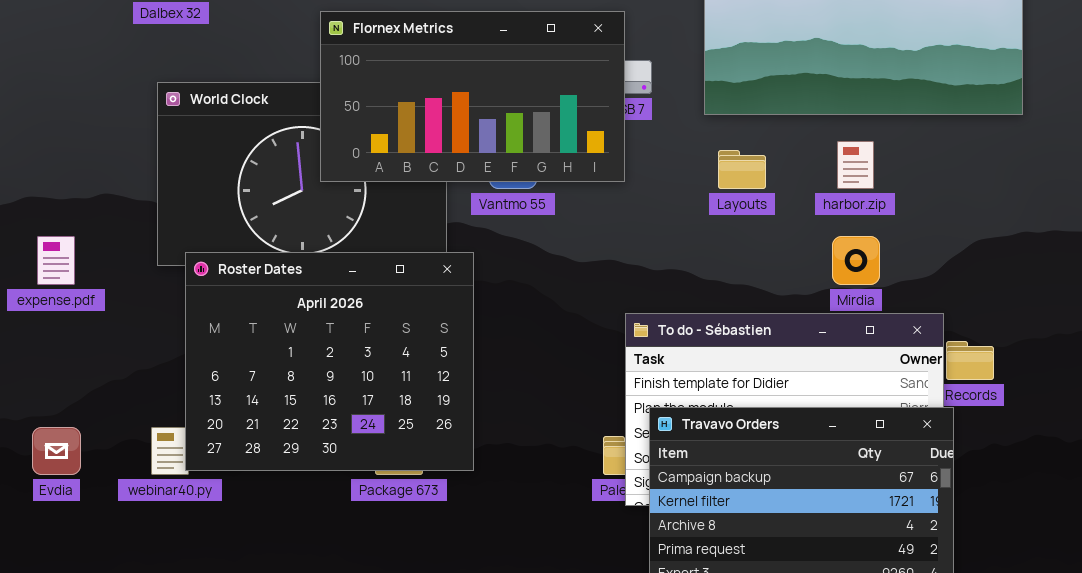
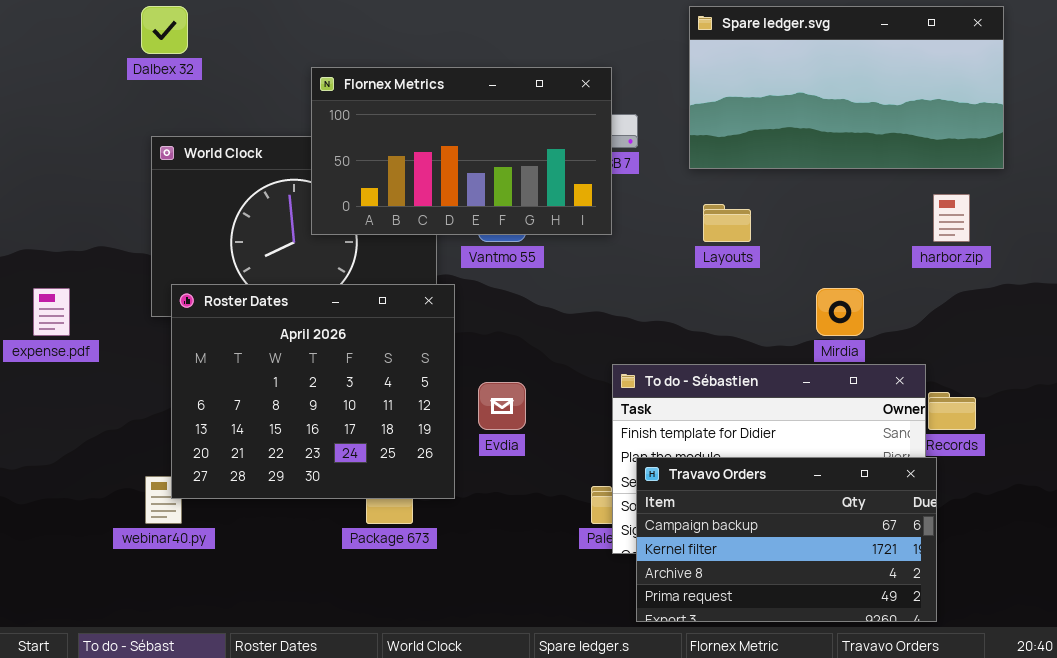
harbor.zip: [837,141,874,189] -> [933,194,970,242], moved
Roster Dates: [185,252,474,471] -> [171,284,455,499], moved
Evdia: [32,427,81,475] -> [478,382,526,430], moved

